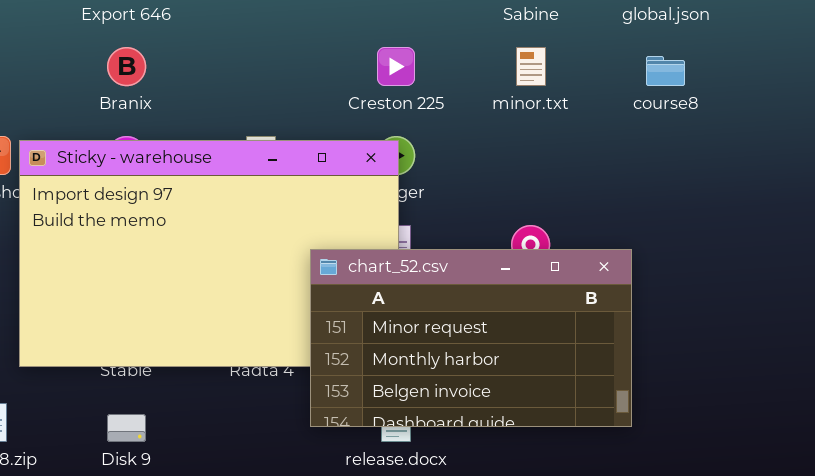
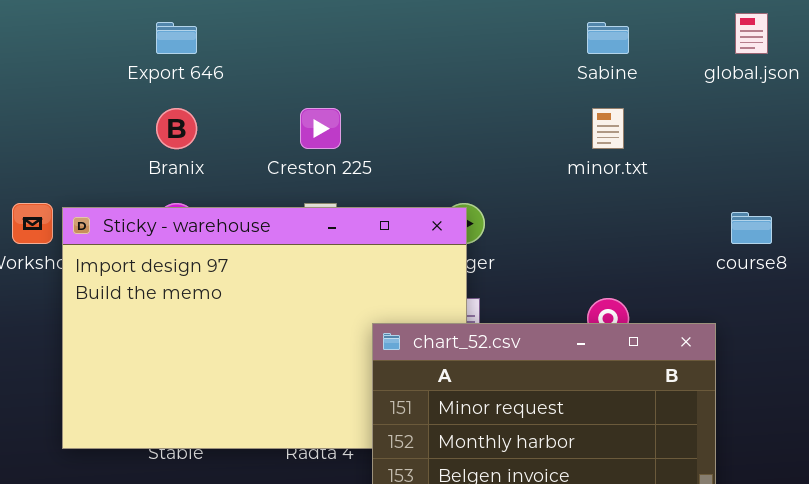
Creston 225: [377,47,415,86] -> [300,108,341,149], moved
course8: [646,56,685,86] -> [731,212,772,244], moved

